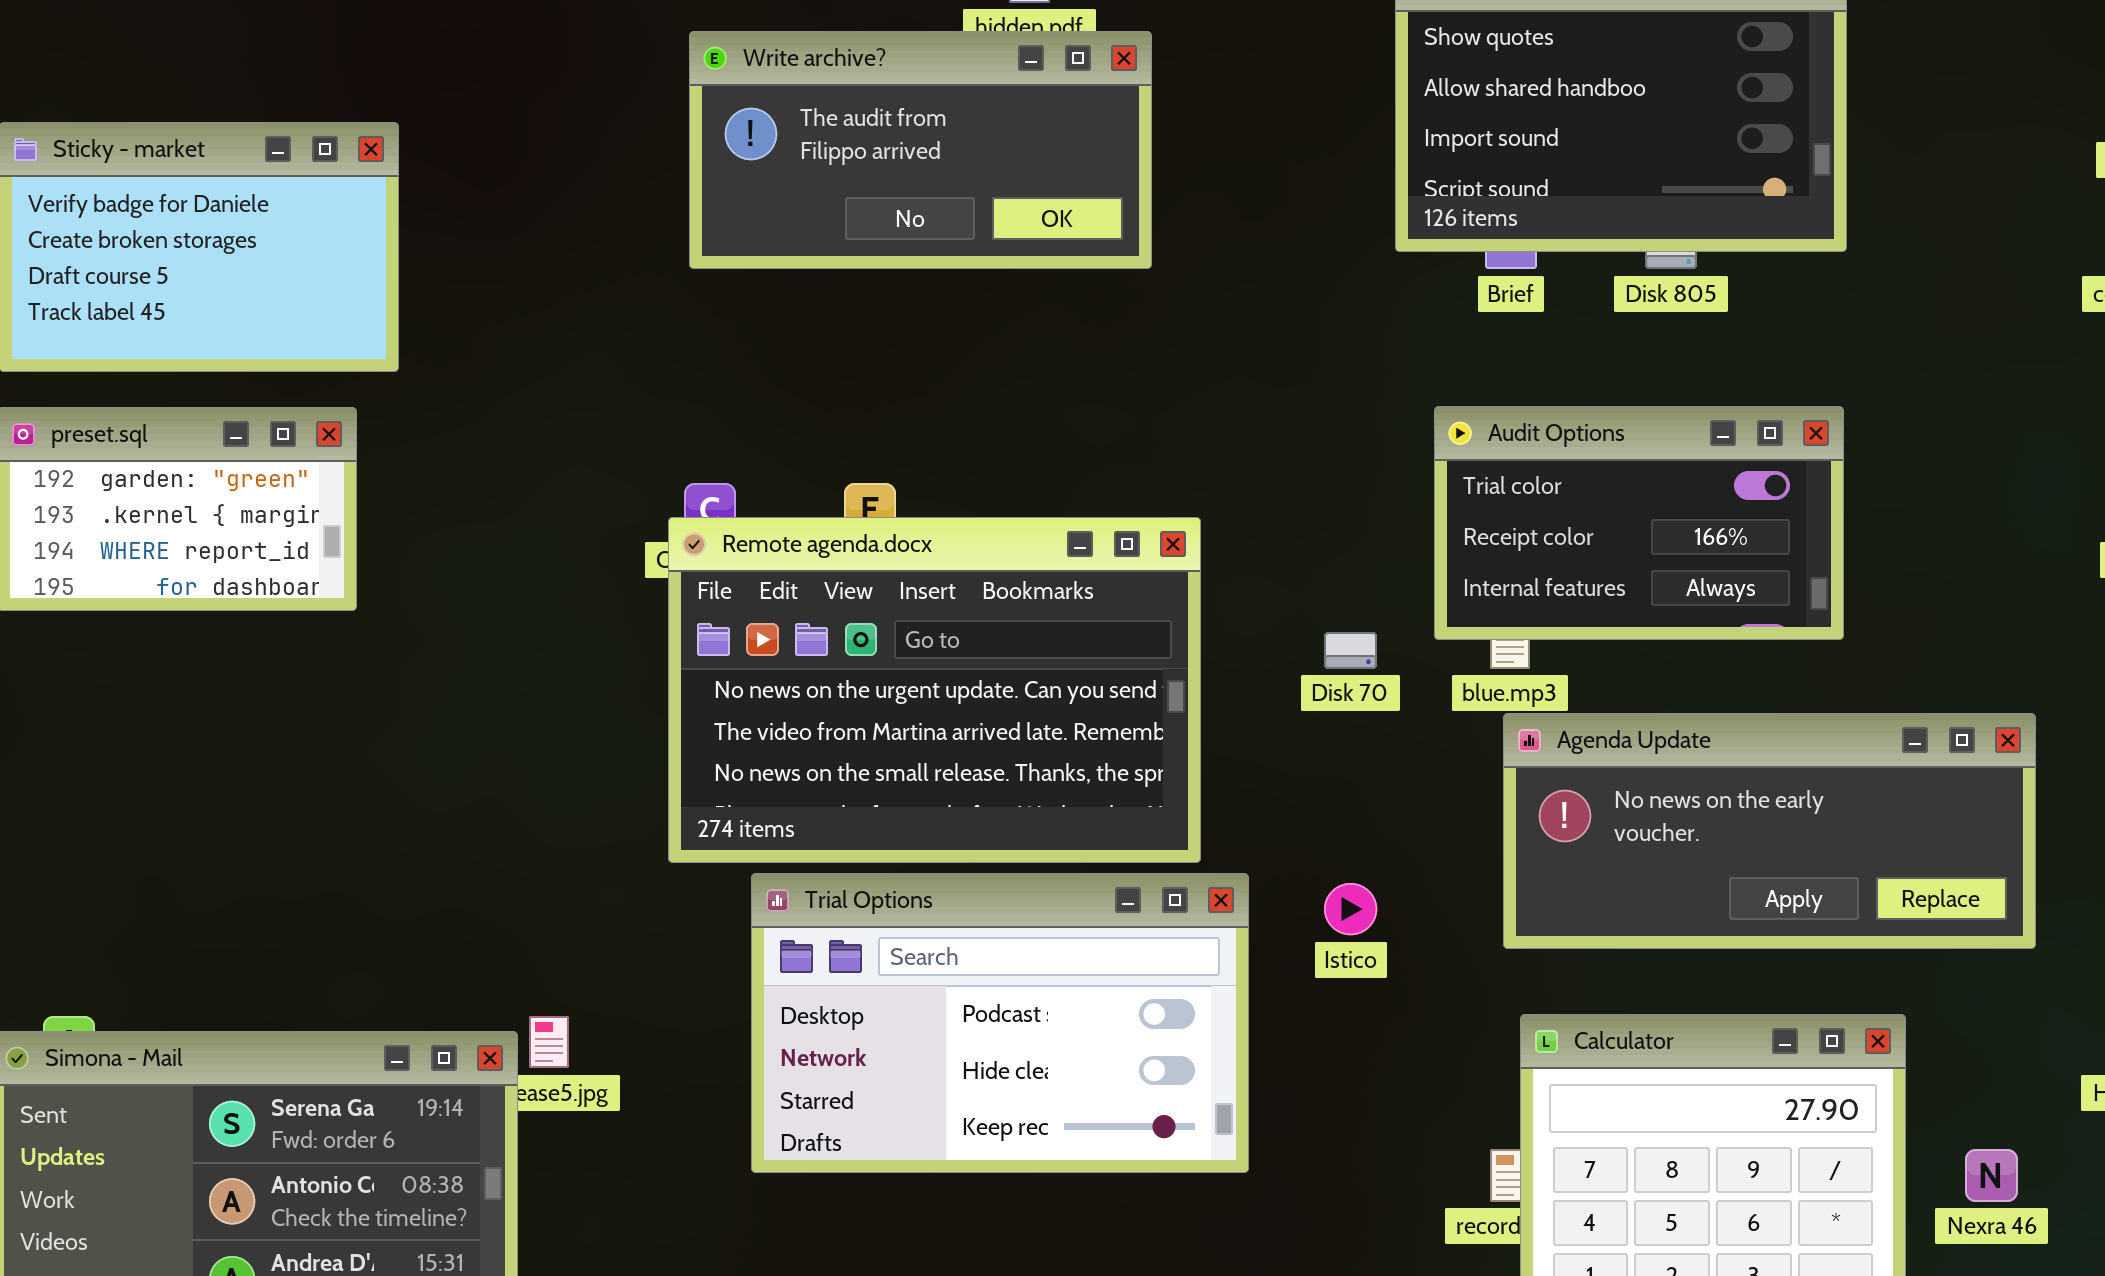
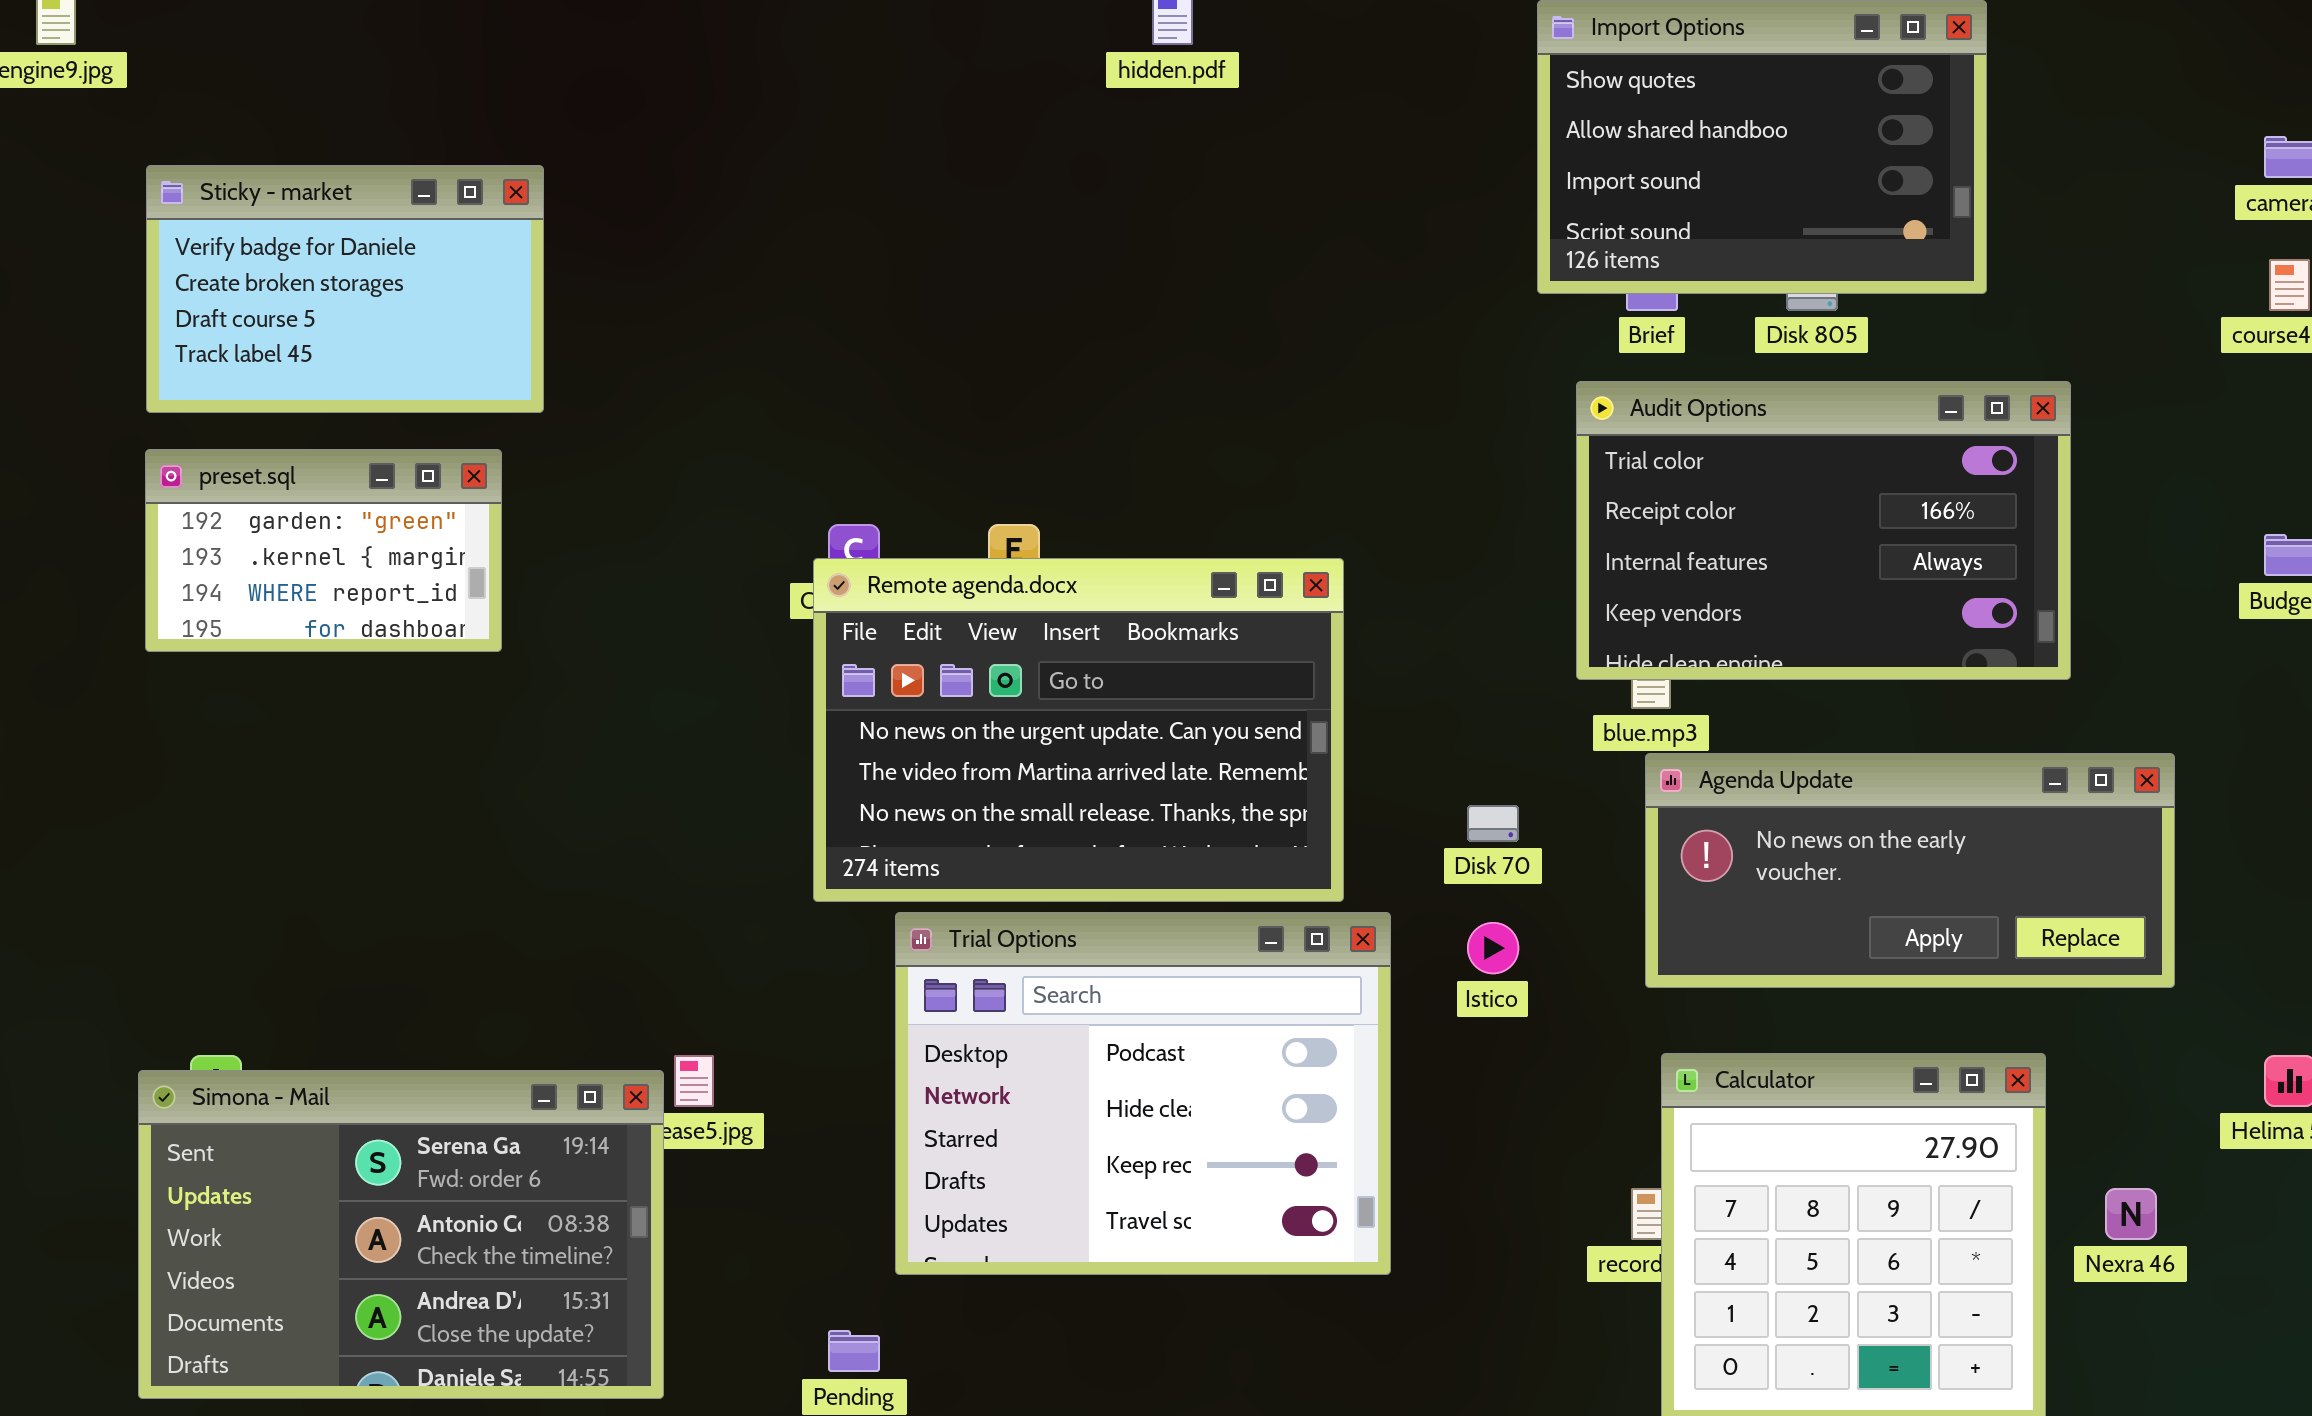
Write archive?: [689,31,1152,269] -> none, closed
Audit Options: [1434,406,1844,640] -> [1576,381,2071,680], resized
Disk 70: [1324,632,1377,669] -> [1467,805,1519,842], moved
Trial Options: [751,873,1249,1173] -> [895,912,1391,1275], resized

